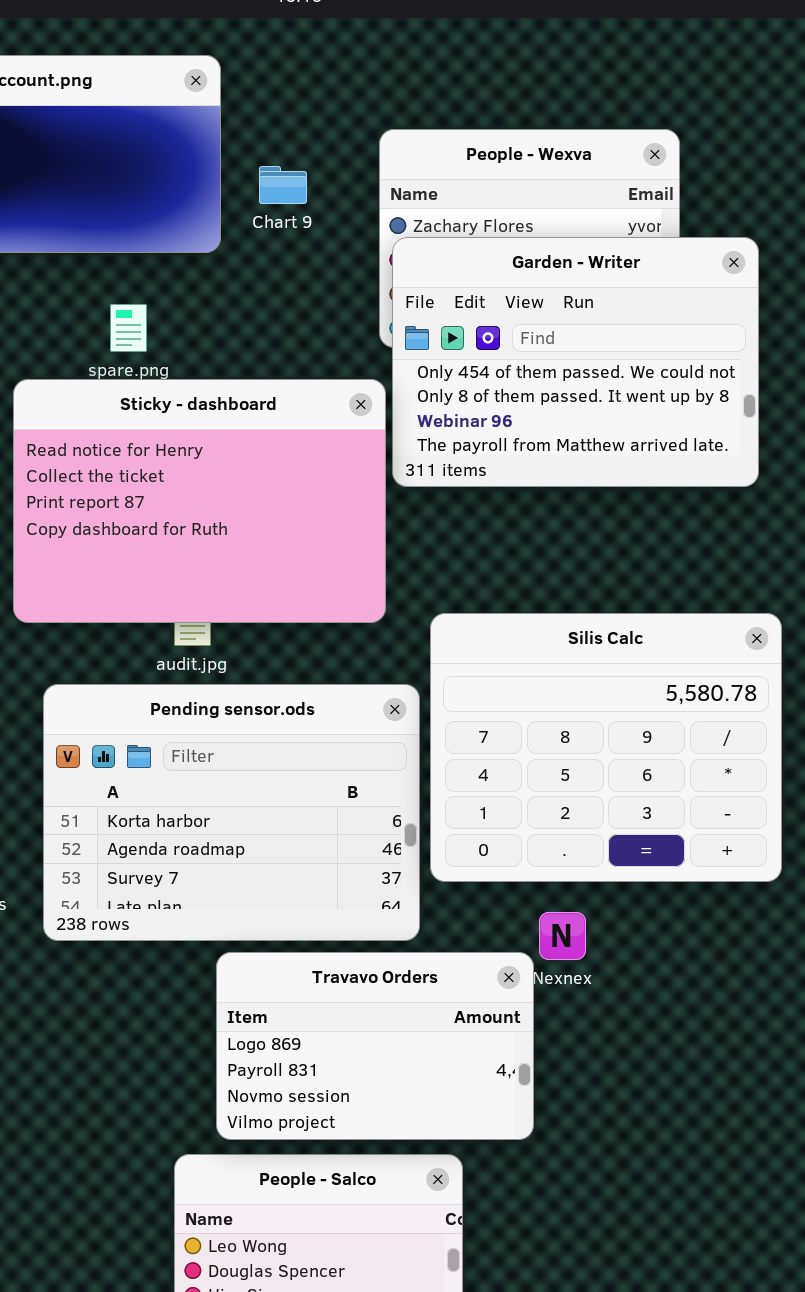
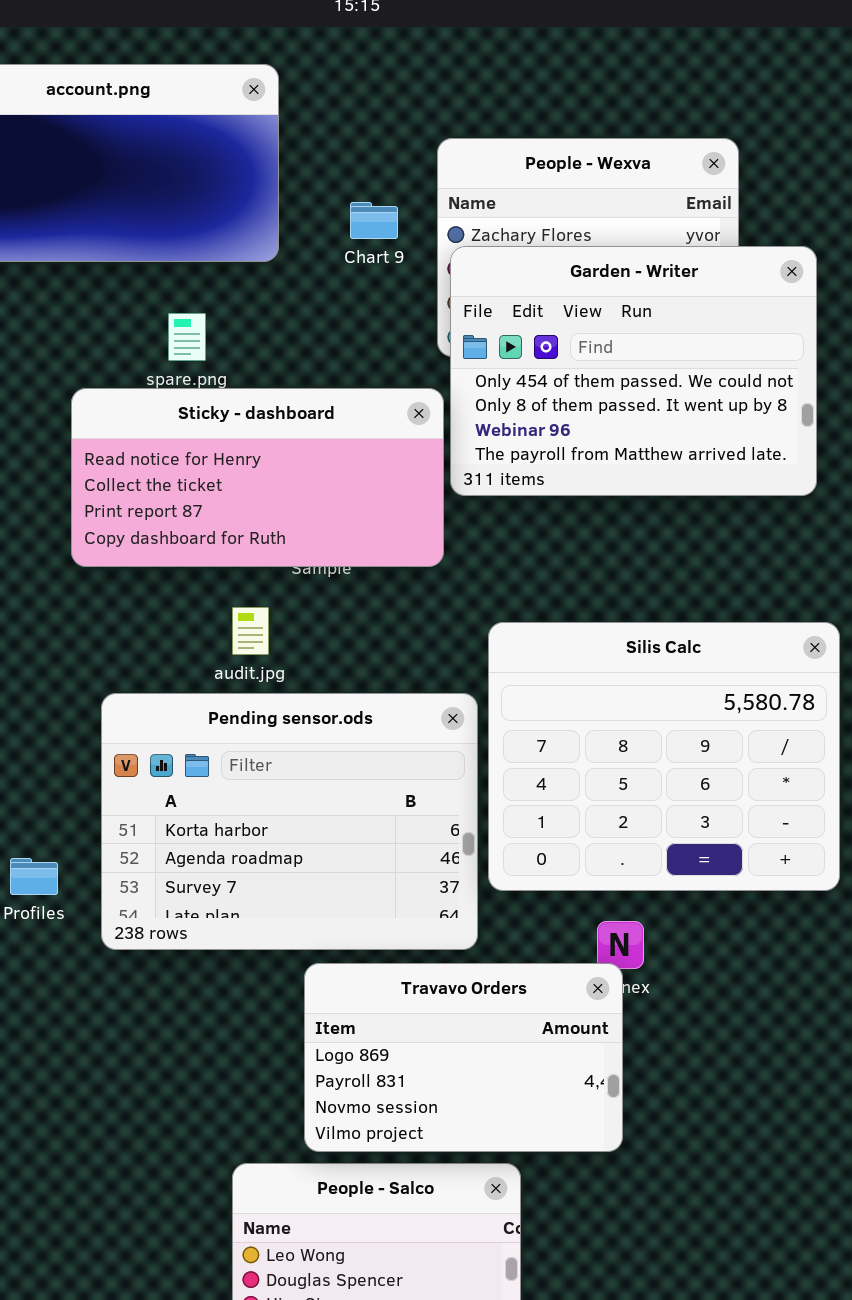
Chart 9: [259,166,307,204] -> [350,202,398,239], moved
Sticky - dashboard: [13,379,386,623] -> [71,388,444,567], resized
Travavo Orders: [216,952,534,1140] -> [304,963,623,1152], moved

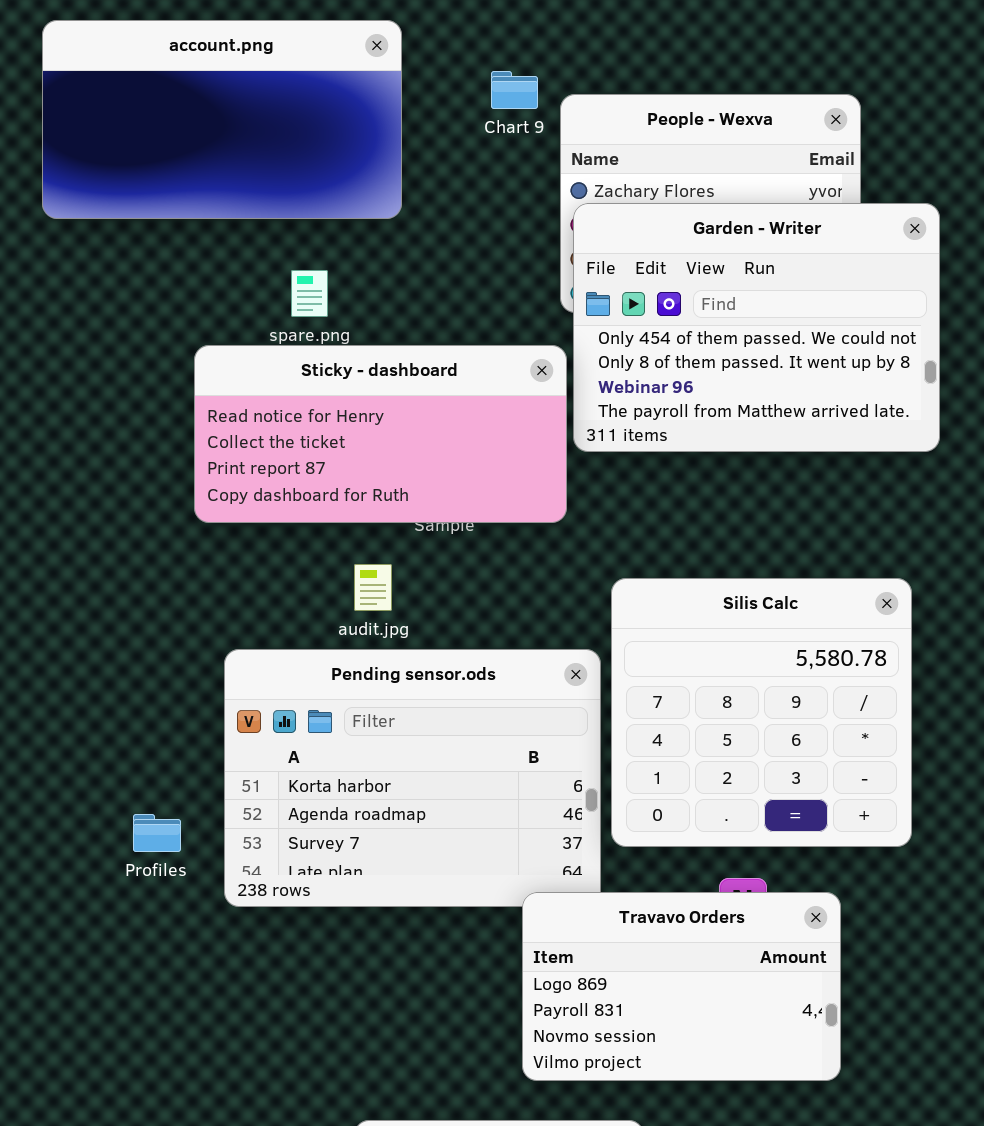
Chart 9: [350,202,398,239] -> [491,71,538,109], moved
Silis Calc: [488,622,840,891] -> [611,578,912,847], resized
Travavo Orders: [304,963,623,1152] -> [522,892,841,1081], moved

